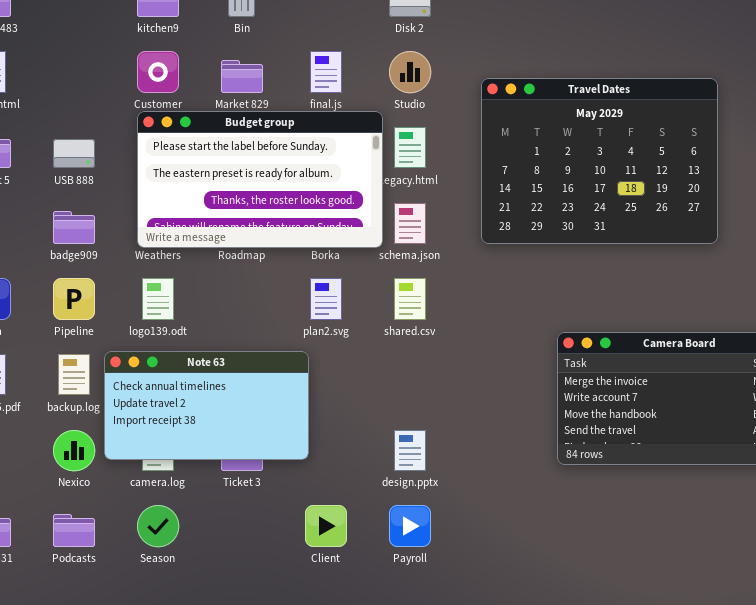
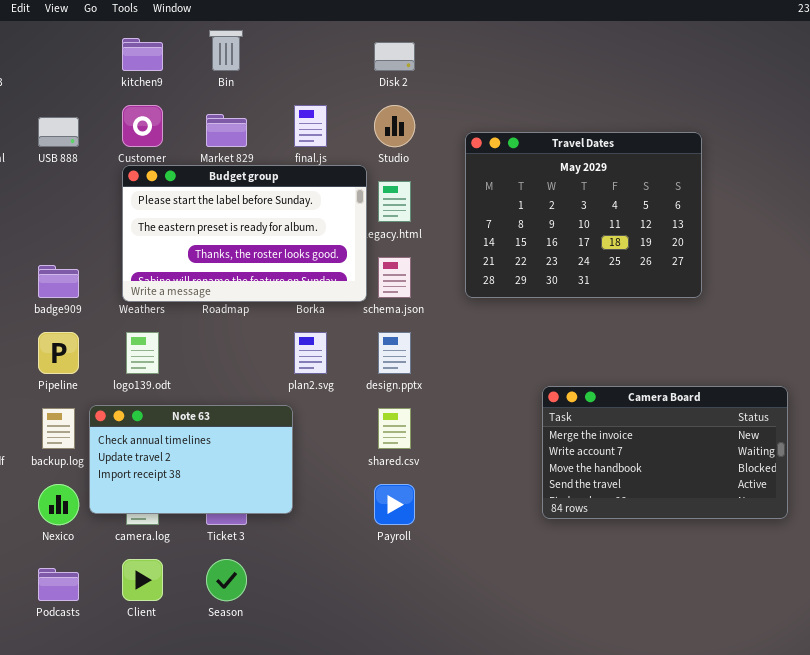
USB 888: [53,139,95,168] -> [38,117,79,147], moved
shared.csv: [394,278,426,320] -> [378,408,411,449], moved
design.pptx: [394,430,426,471] -> [378,332,411,374], moved
Season: [137,505,179,547] -> [206,559,247,601], moved
Client: [305,505,347,547] -> [122,559,163,601], moved
Payroll: [389,505,431,547] -> [374,484,415,525], moved

